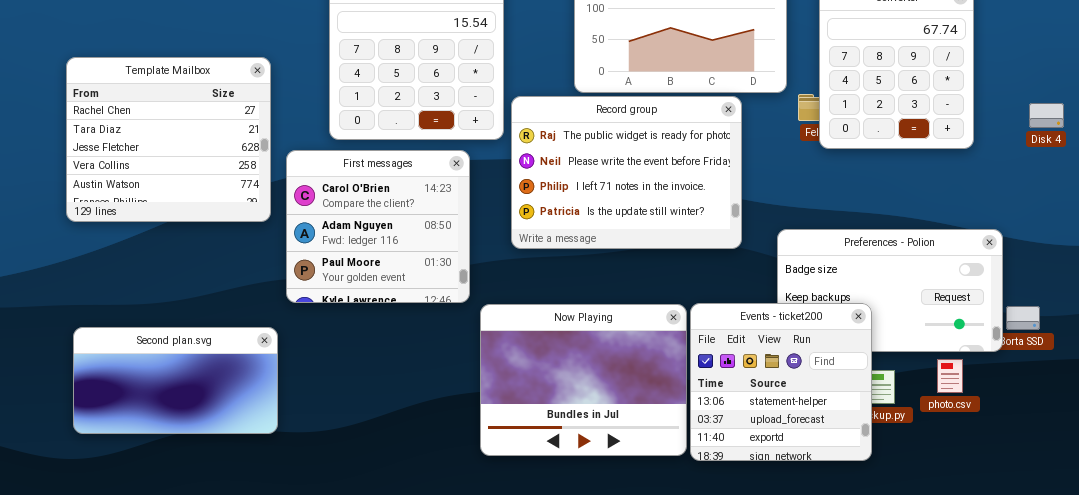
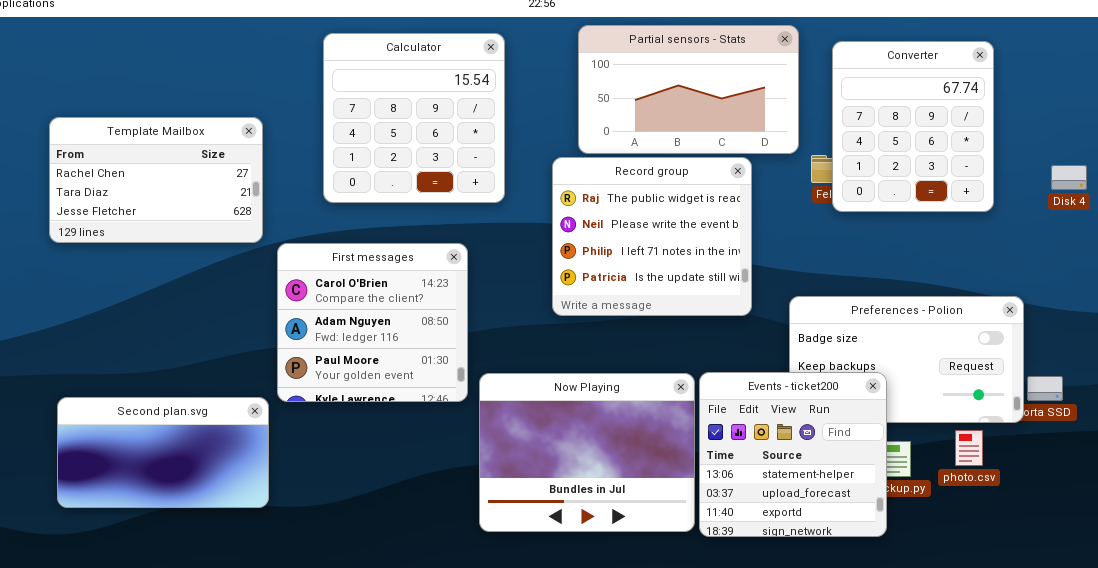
Template Mailbox: [66,57,271,222] -> [49,117,263,243], resized
Record group: [511,96,742,249] -> [552,157,752,316], resized
First messages: [286,150,470,303] -> [277,243,468,402], moved

